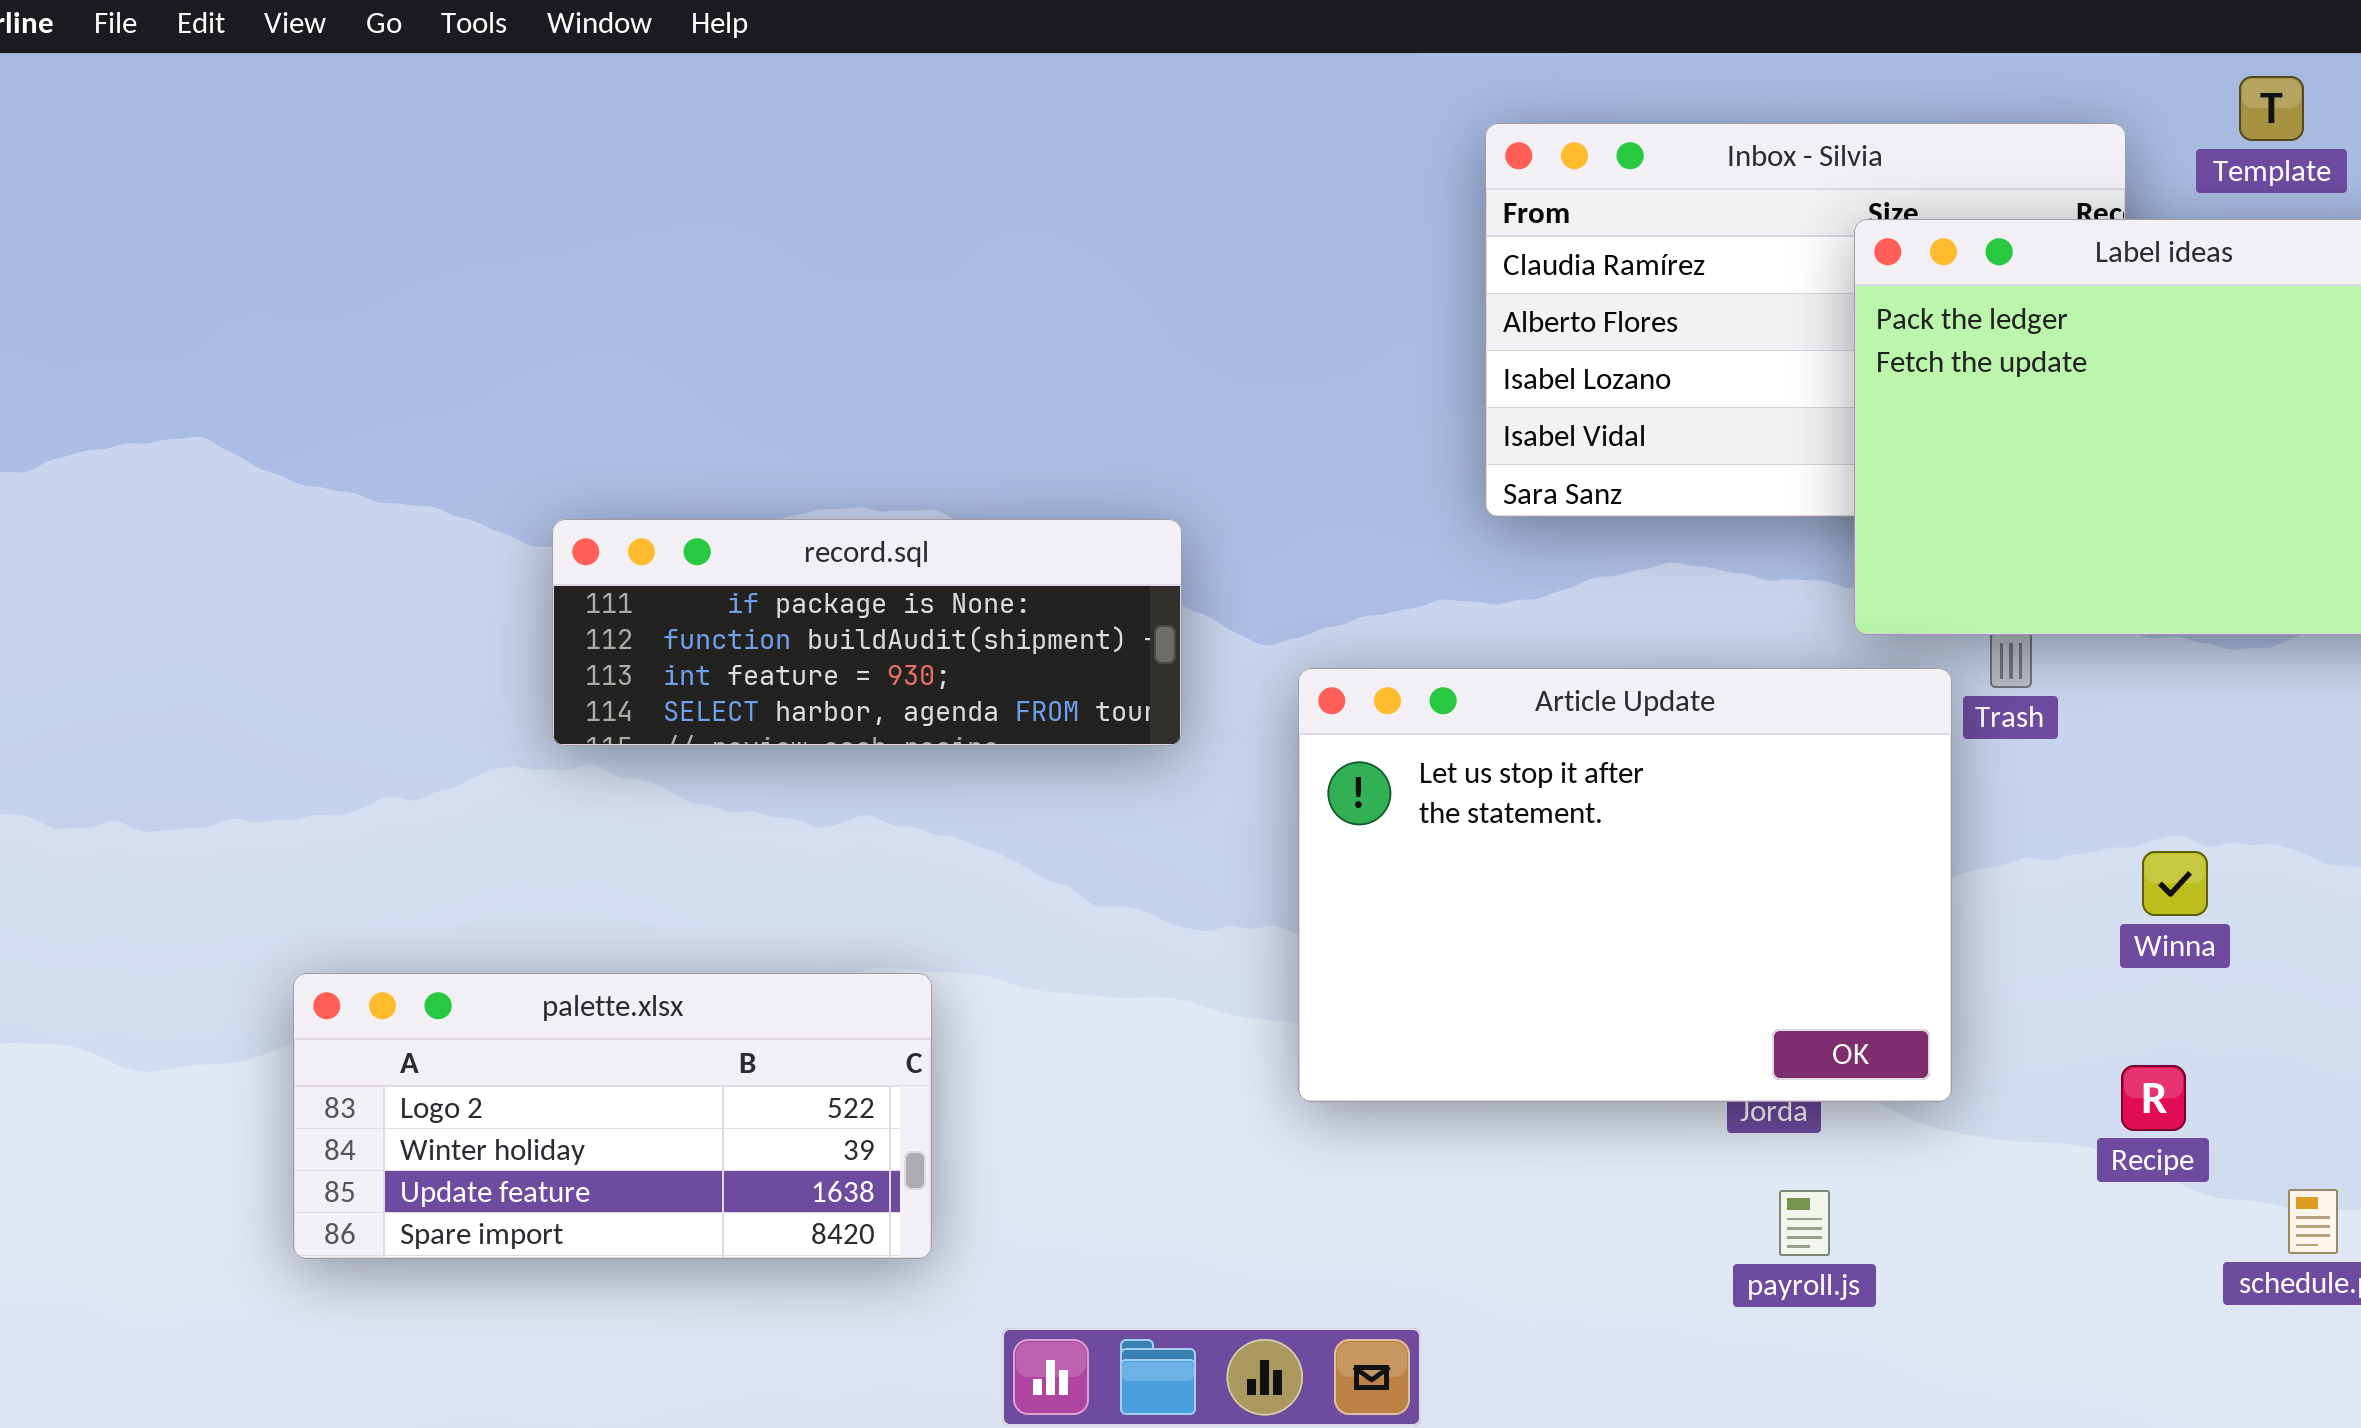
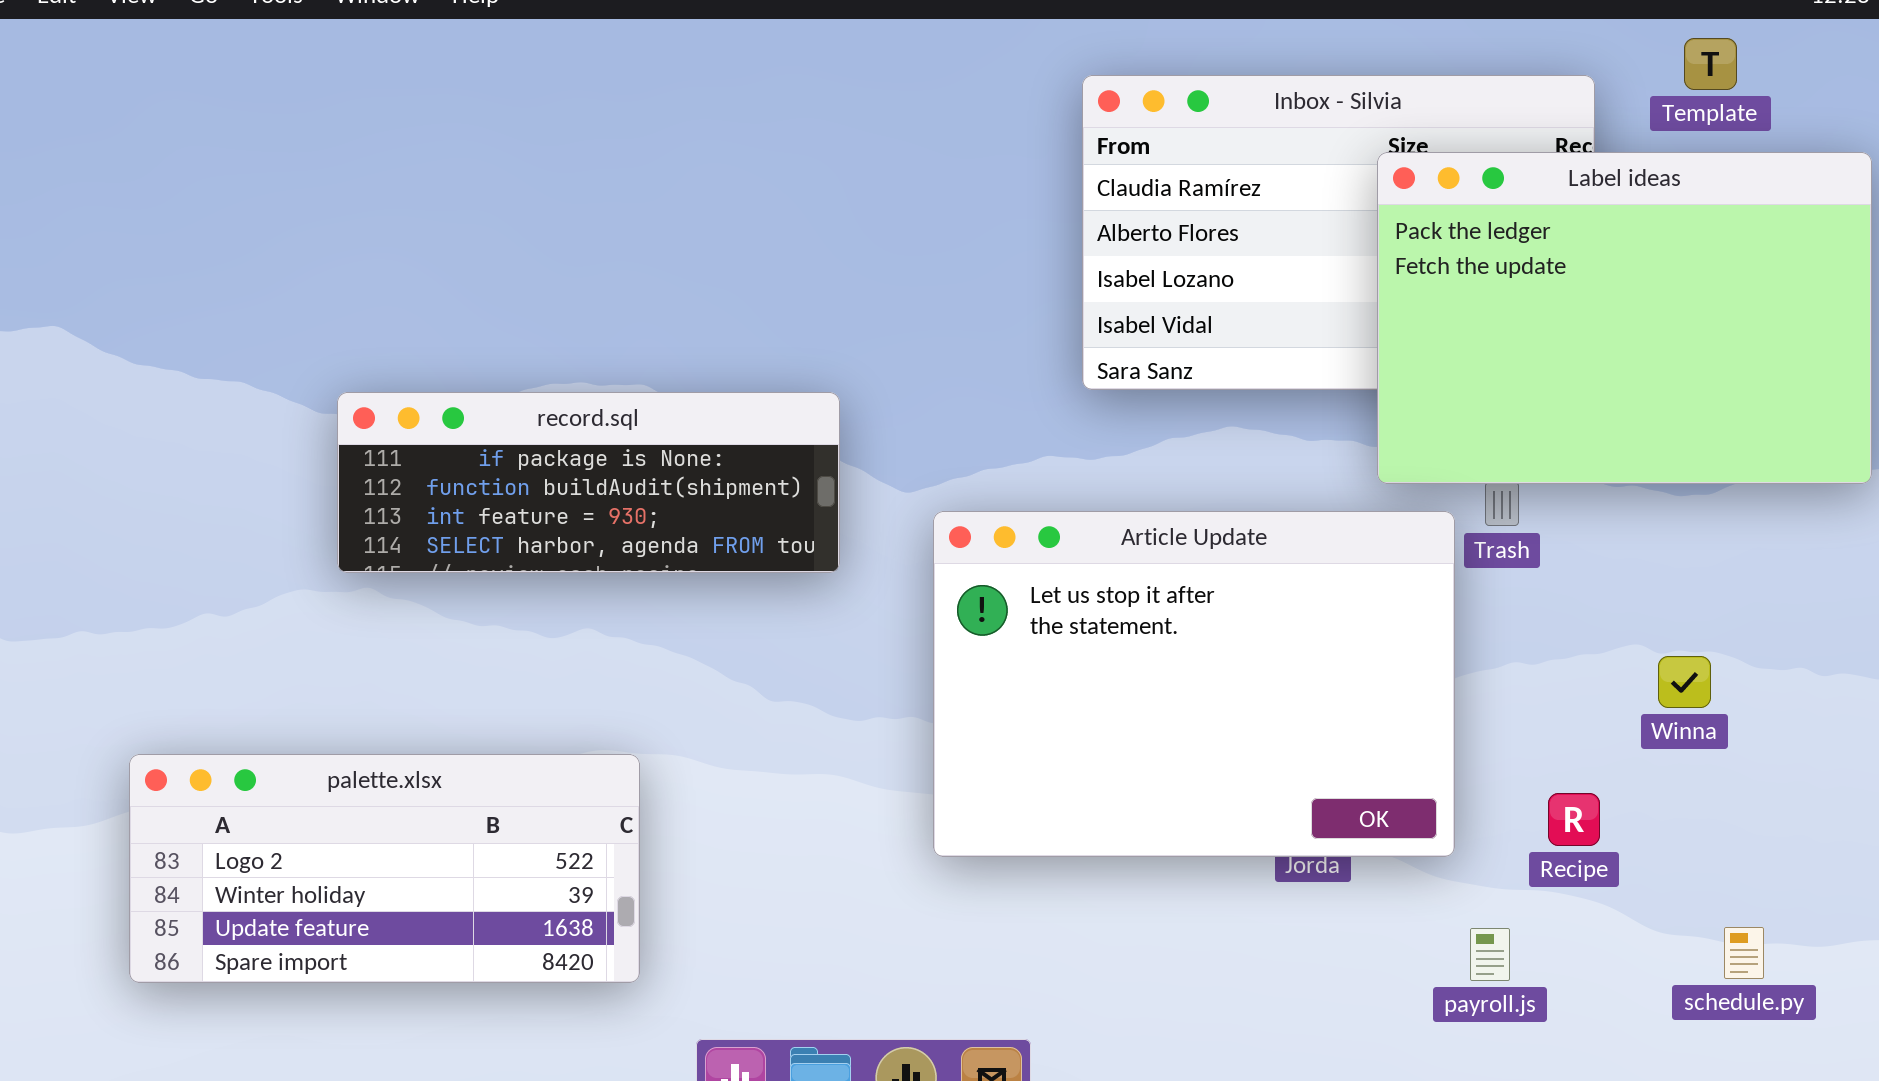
Winna: [2142,851,2208,916] -> [1658,656,1711,708], moved
Recipe: [2121,1065,2186,1131] -> [1548,793,1600,846], moved
payroll.js: [1779,1190,1830,1256] -> [1470,928,1510,981], moved

